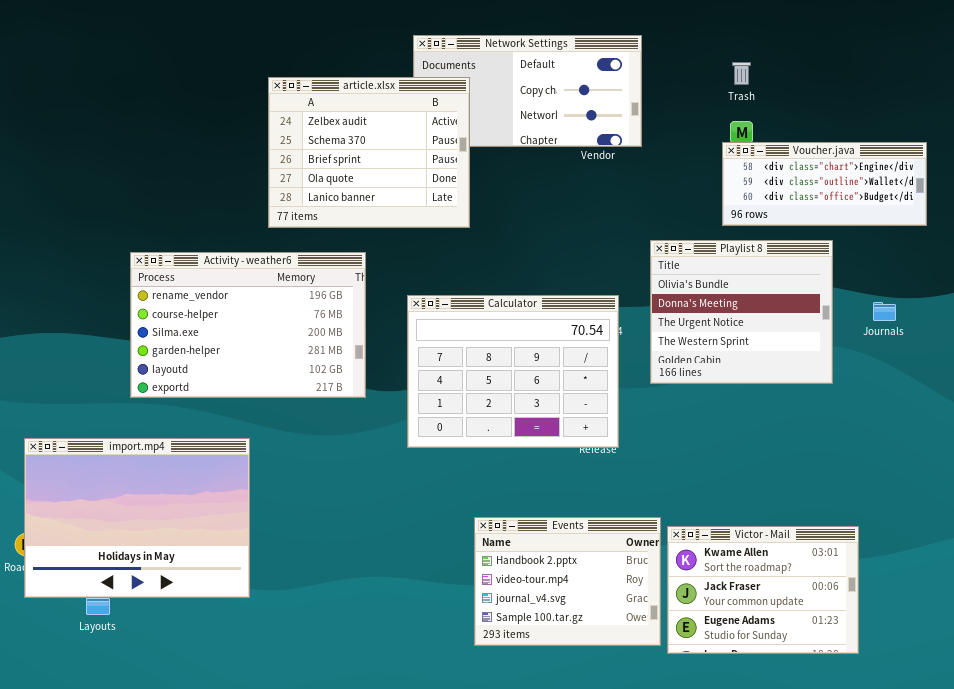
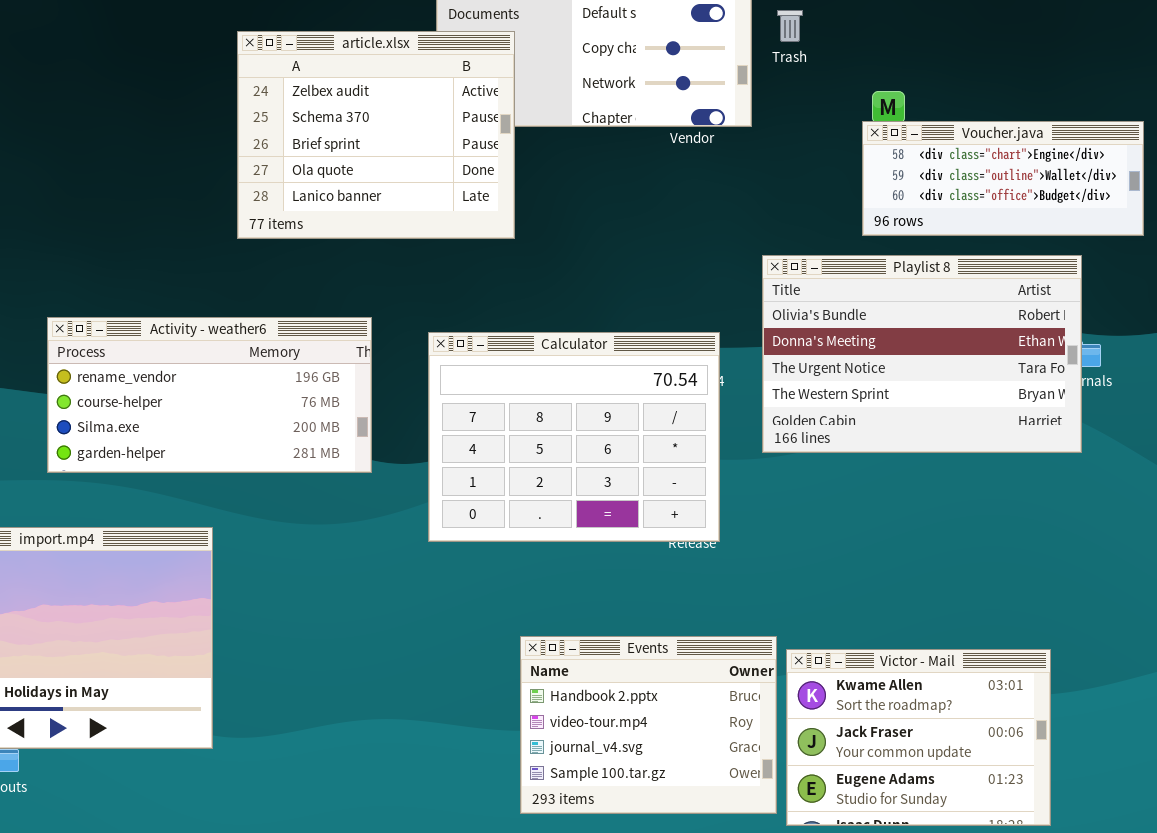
Trash: [732,62,751,85] -> [777,10,803,42], moved
Playlist 8: [650,240,833,384] -> [762,255,1082,453], resized
Activity - weather6: [130,252,366,398] -> [47,317,372,473], resized

